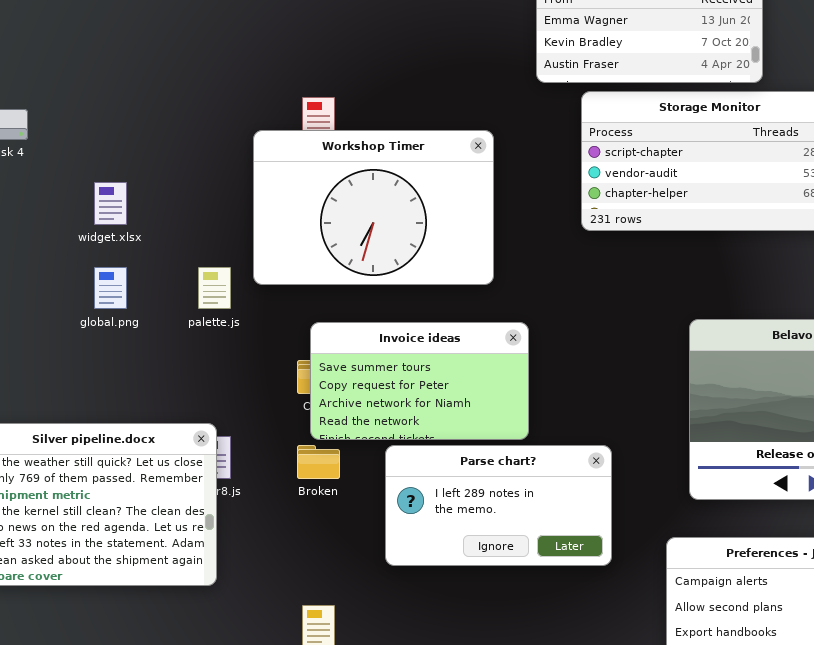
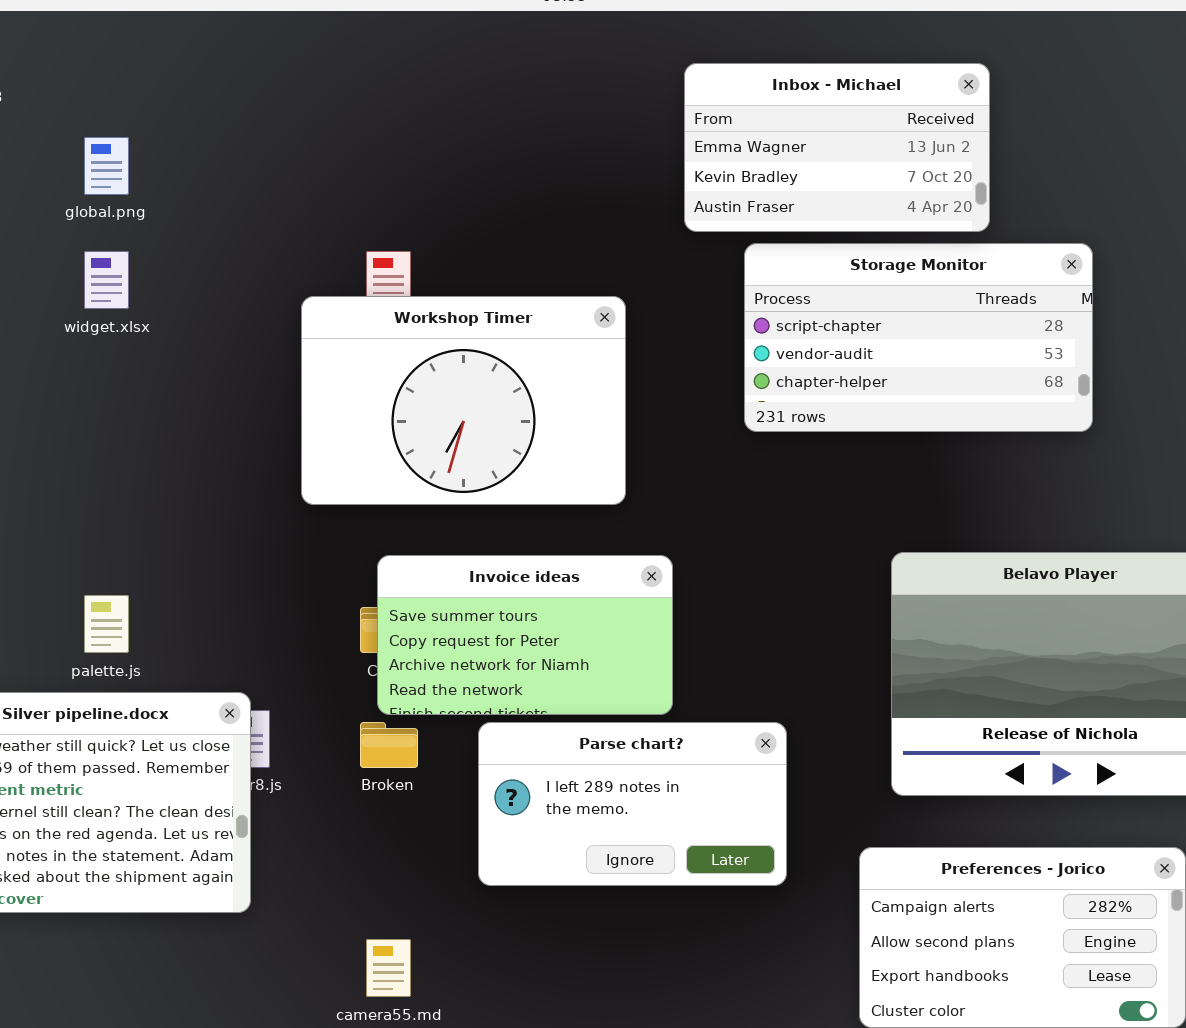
widget.xlsx: [94,182,127,225] -> [84,251,129,309], moved
global.png: [94,267,127,309] -> [84,137,129,195], moved
palette.js: [198,267,231,309] -> [84,595,129,653], moved

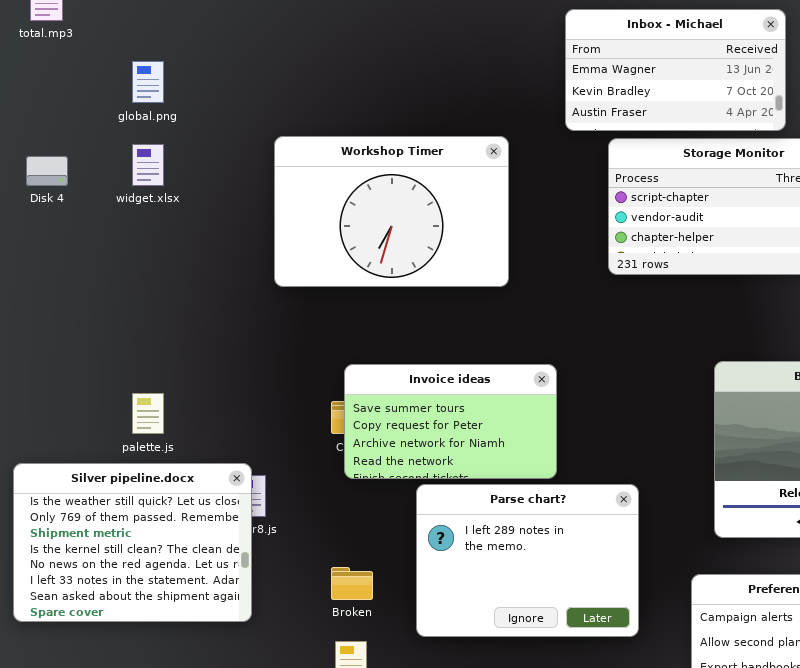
Workshop Timer: [301,296,626,505] -> [274,136,509,287], moved
Broken: [360,722,418,768] -> [331,567,373,600], moved
Parse chart?: [478,722,787,886] -> [416,484,639,637], resized

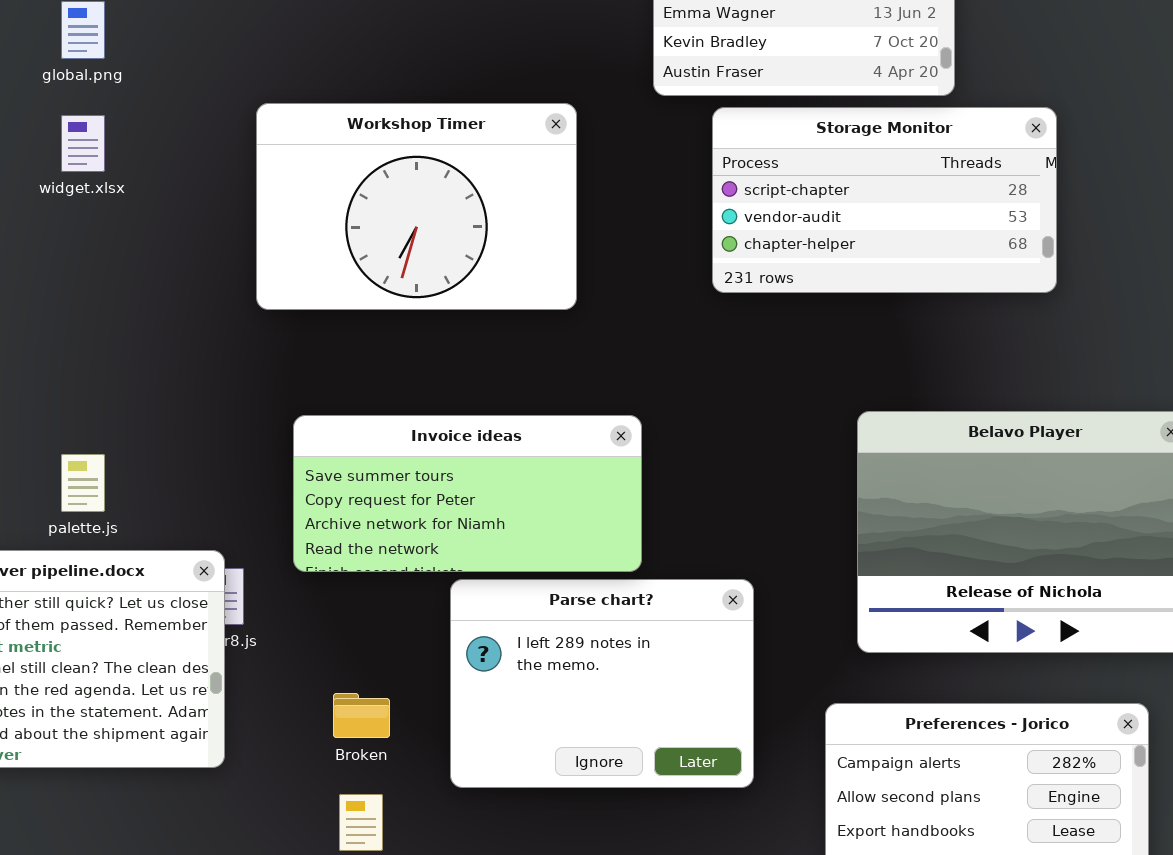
Invoice ideas: [344,364,557,479] -> [293,415,642,572], resized

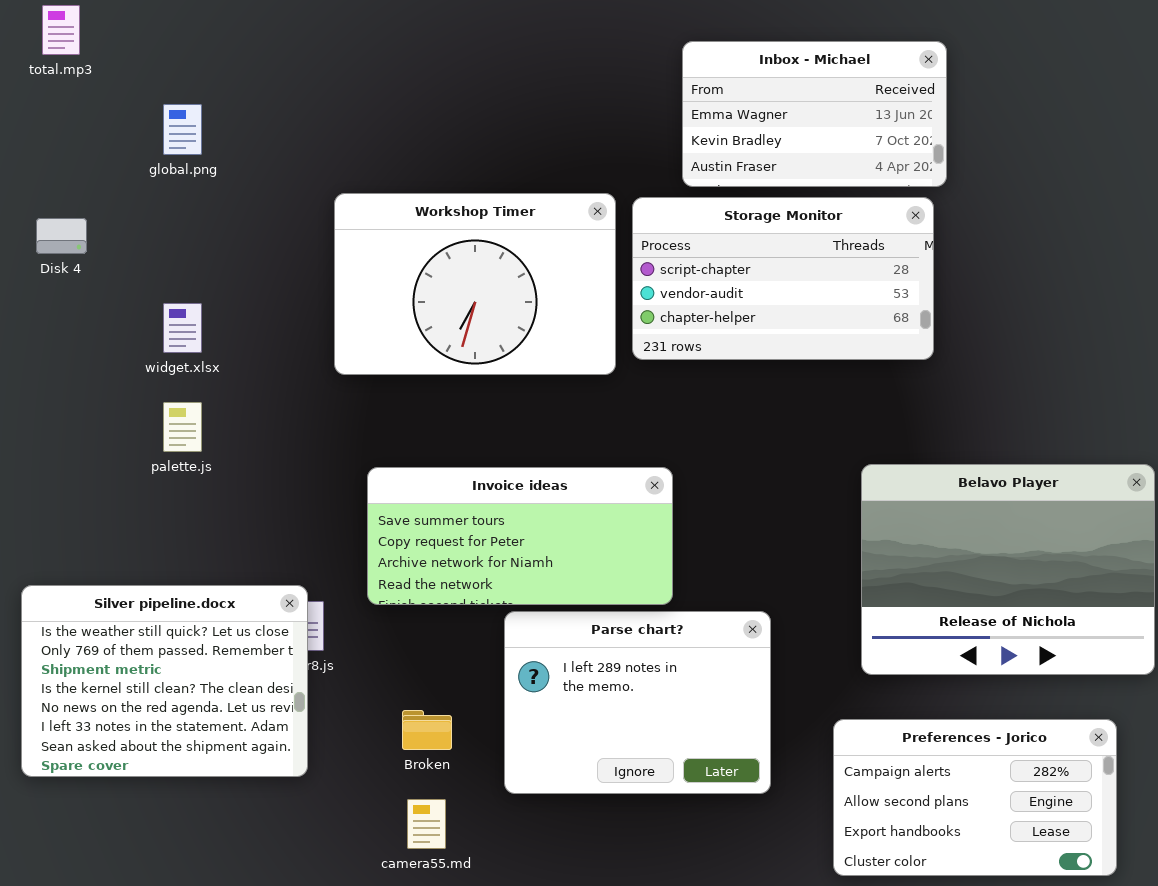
Storage Monitor: [712,107,1057,293] -> [632,197,934,360], moved
widget.xlsx: [61,115,105,172] -> [163,303,202,353], moved
palette.js: [61,454,105,512] -> [163,402,202,452], moved

